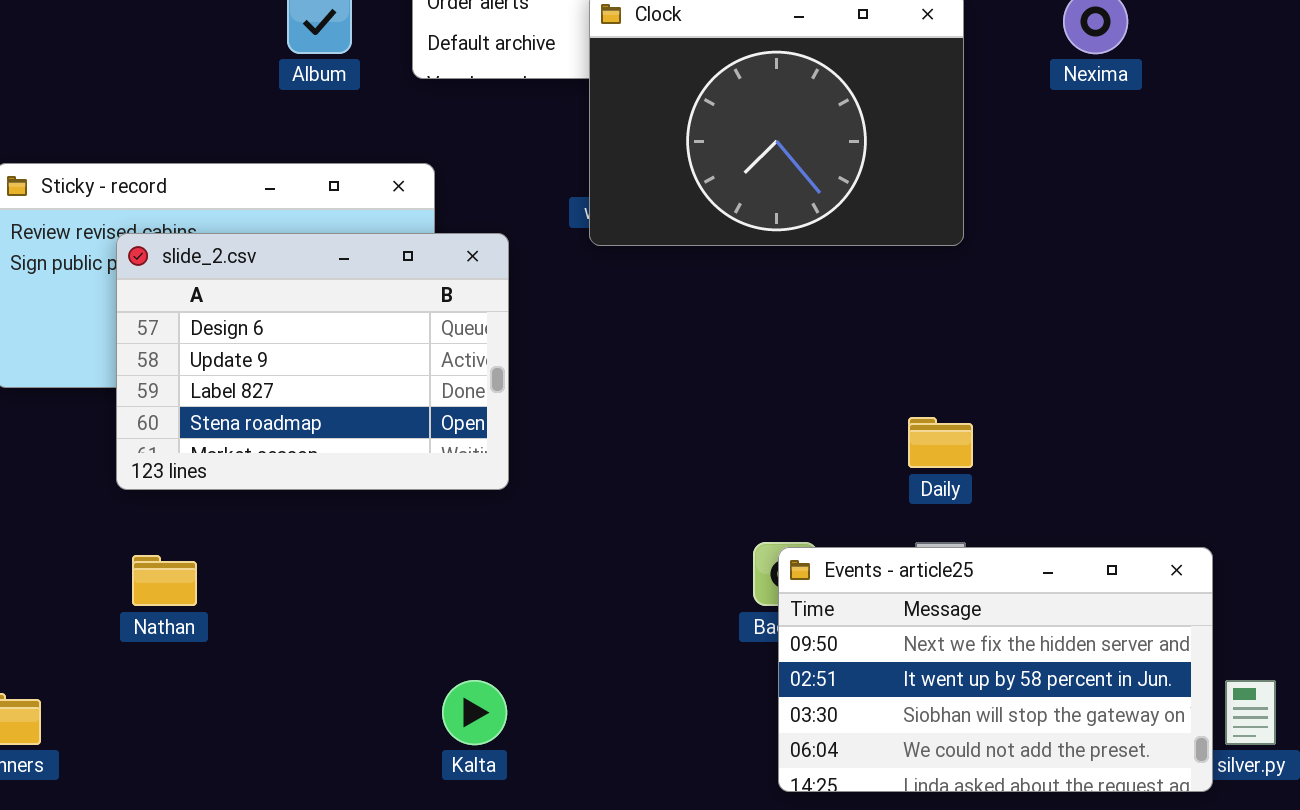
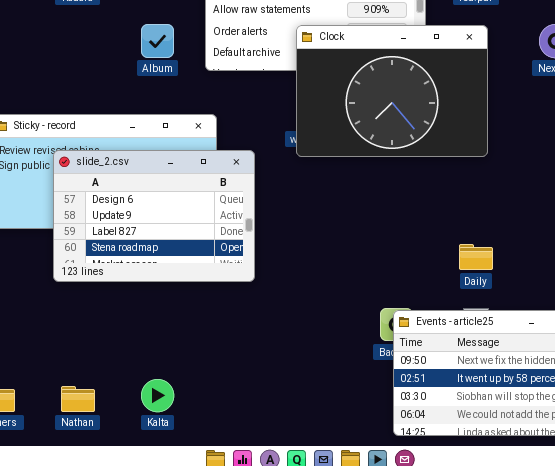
Nathan: [132,555,197,606] -> [61,386,95,412], moved
Kalta: [442,680,507,745] -> [141,379,174,412], moved

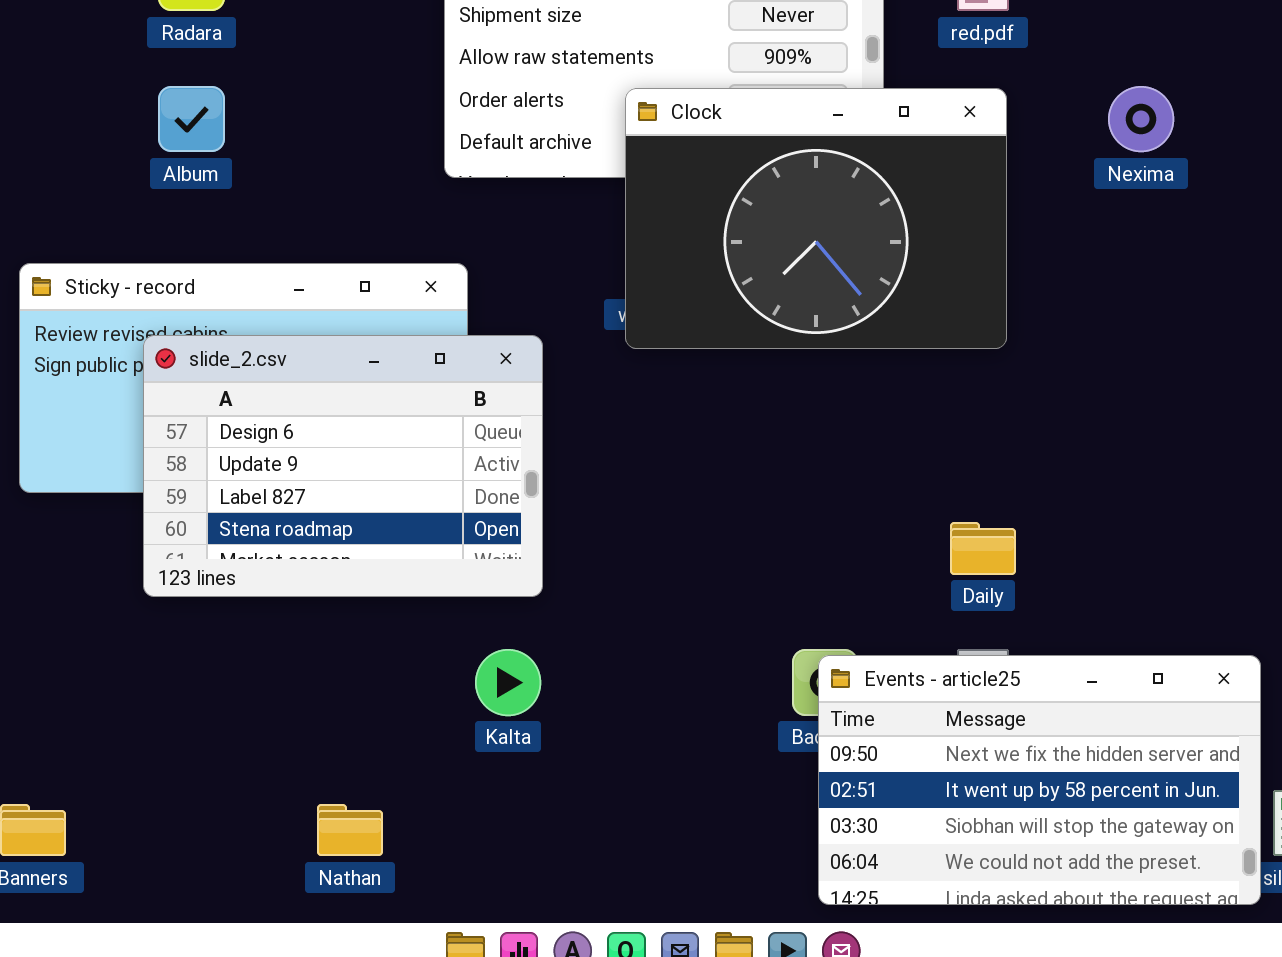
Album: [141,24,174,58] -> [158,86,225,152], moved
Kalta: [141,379,174,412] -> [475,649,541,716], moved
Nathan: [61,386,95,412] -> [317,804,383,856], moved

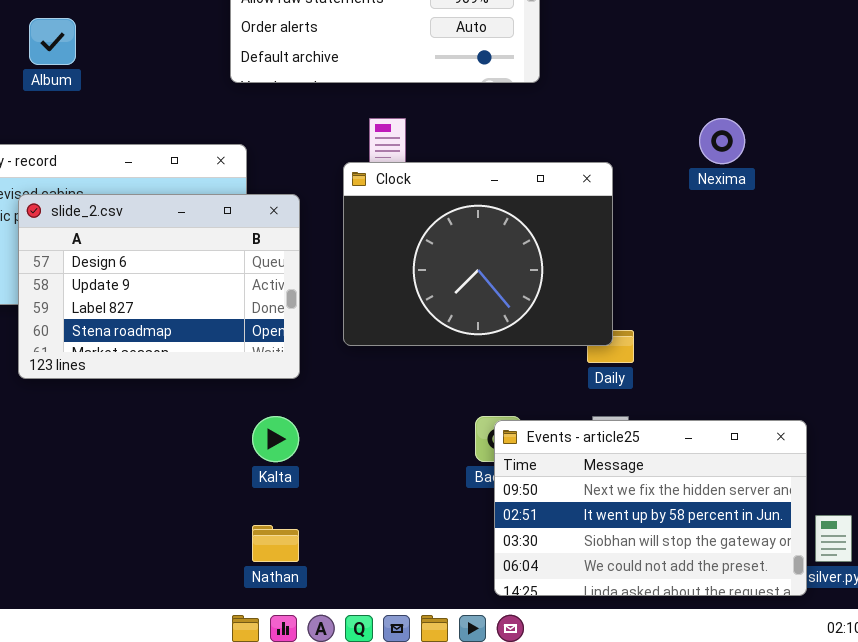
Nexima: [1108,86,1174,152] -> [699,118,745,164], moved
Clock: [625,88,1007,349] -> [343,162,613,346], moved
Nathan: [317,804,383,856] -> [252,525,299,562], moved

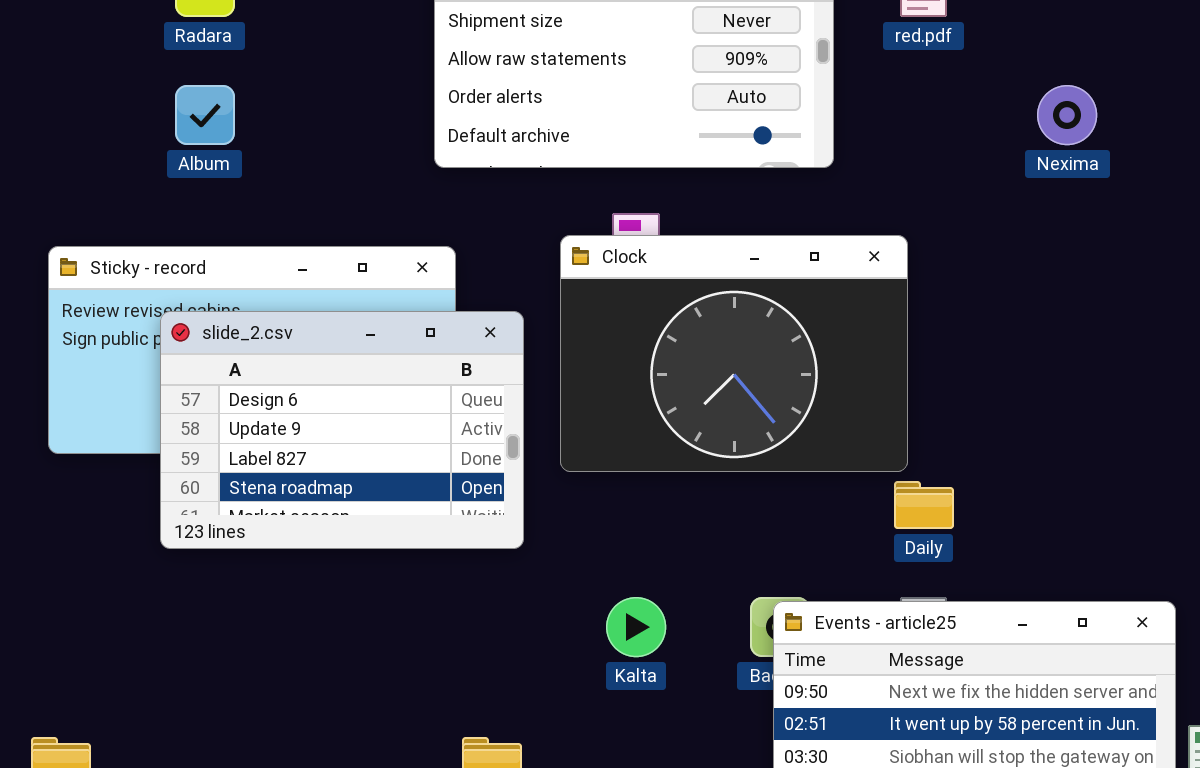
Nexima: [699,118,745,164] -> [1037,85,1097,145], moved
Clock: [343,162,613,346] -> [560,235,908,472], moved
Kalta: [252,416,299,462] -> [606,597,666,657], moved

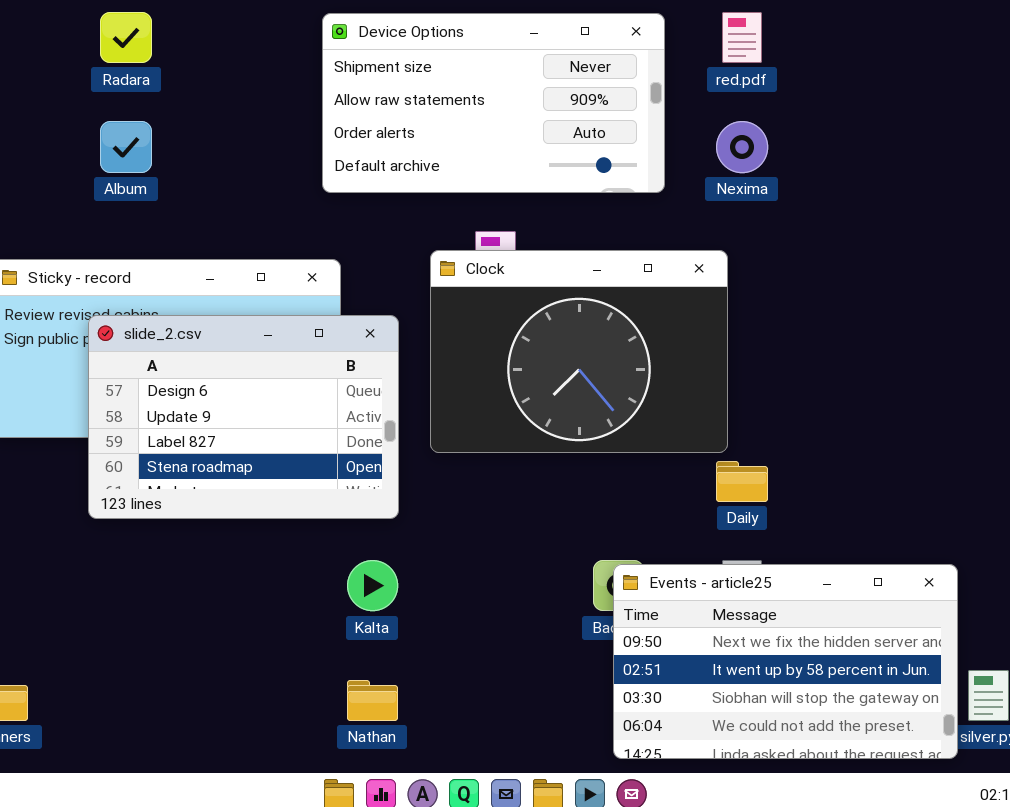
Nexima: [1037,85,1097,145] -> [716,121,768,173], moved
Kalta: [606,597,666,657] -> [347,560,398,611], moved

